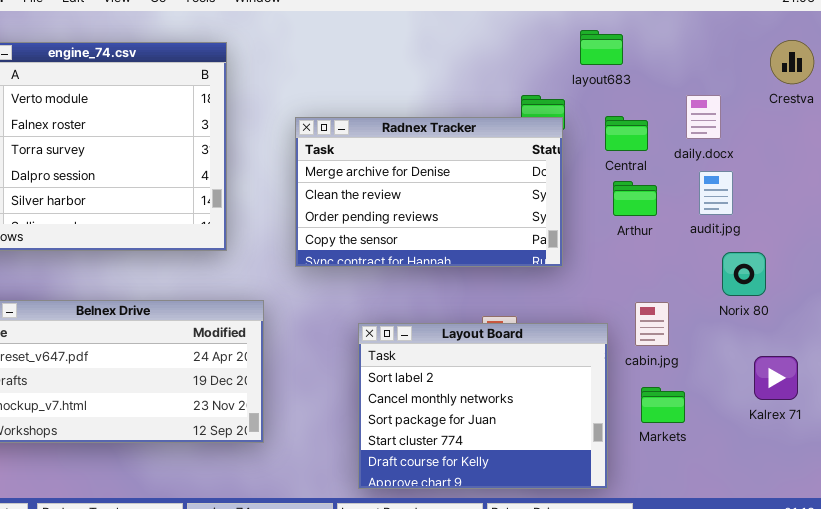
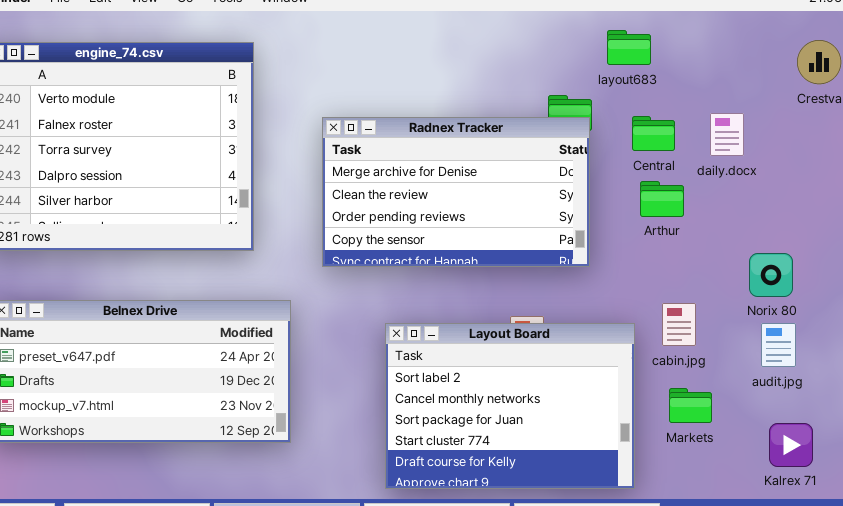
daily.docx: [686,95,721,139] -> [710,113,744,156], moved
audit.jpg: [699,171,733,215] -> [761,323,796,367], moved
Kalrex 71: [754,356,798,400] -> [769,423,813,467], moved

